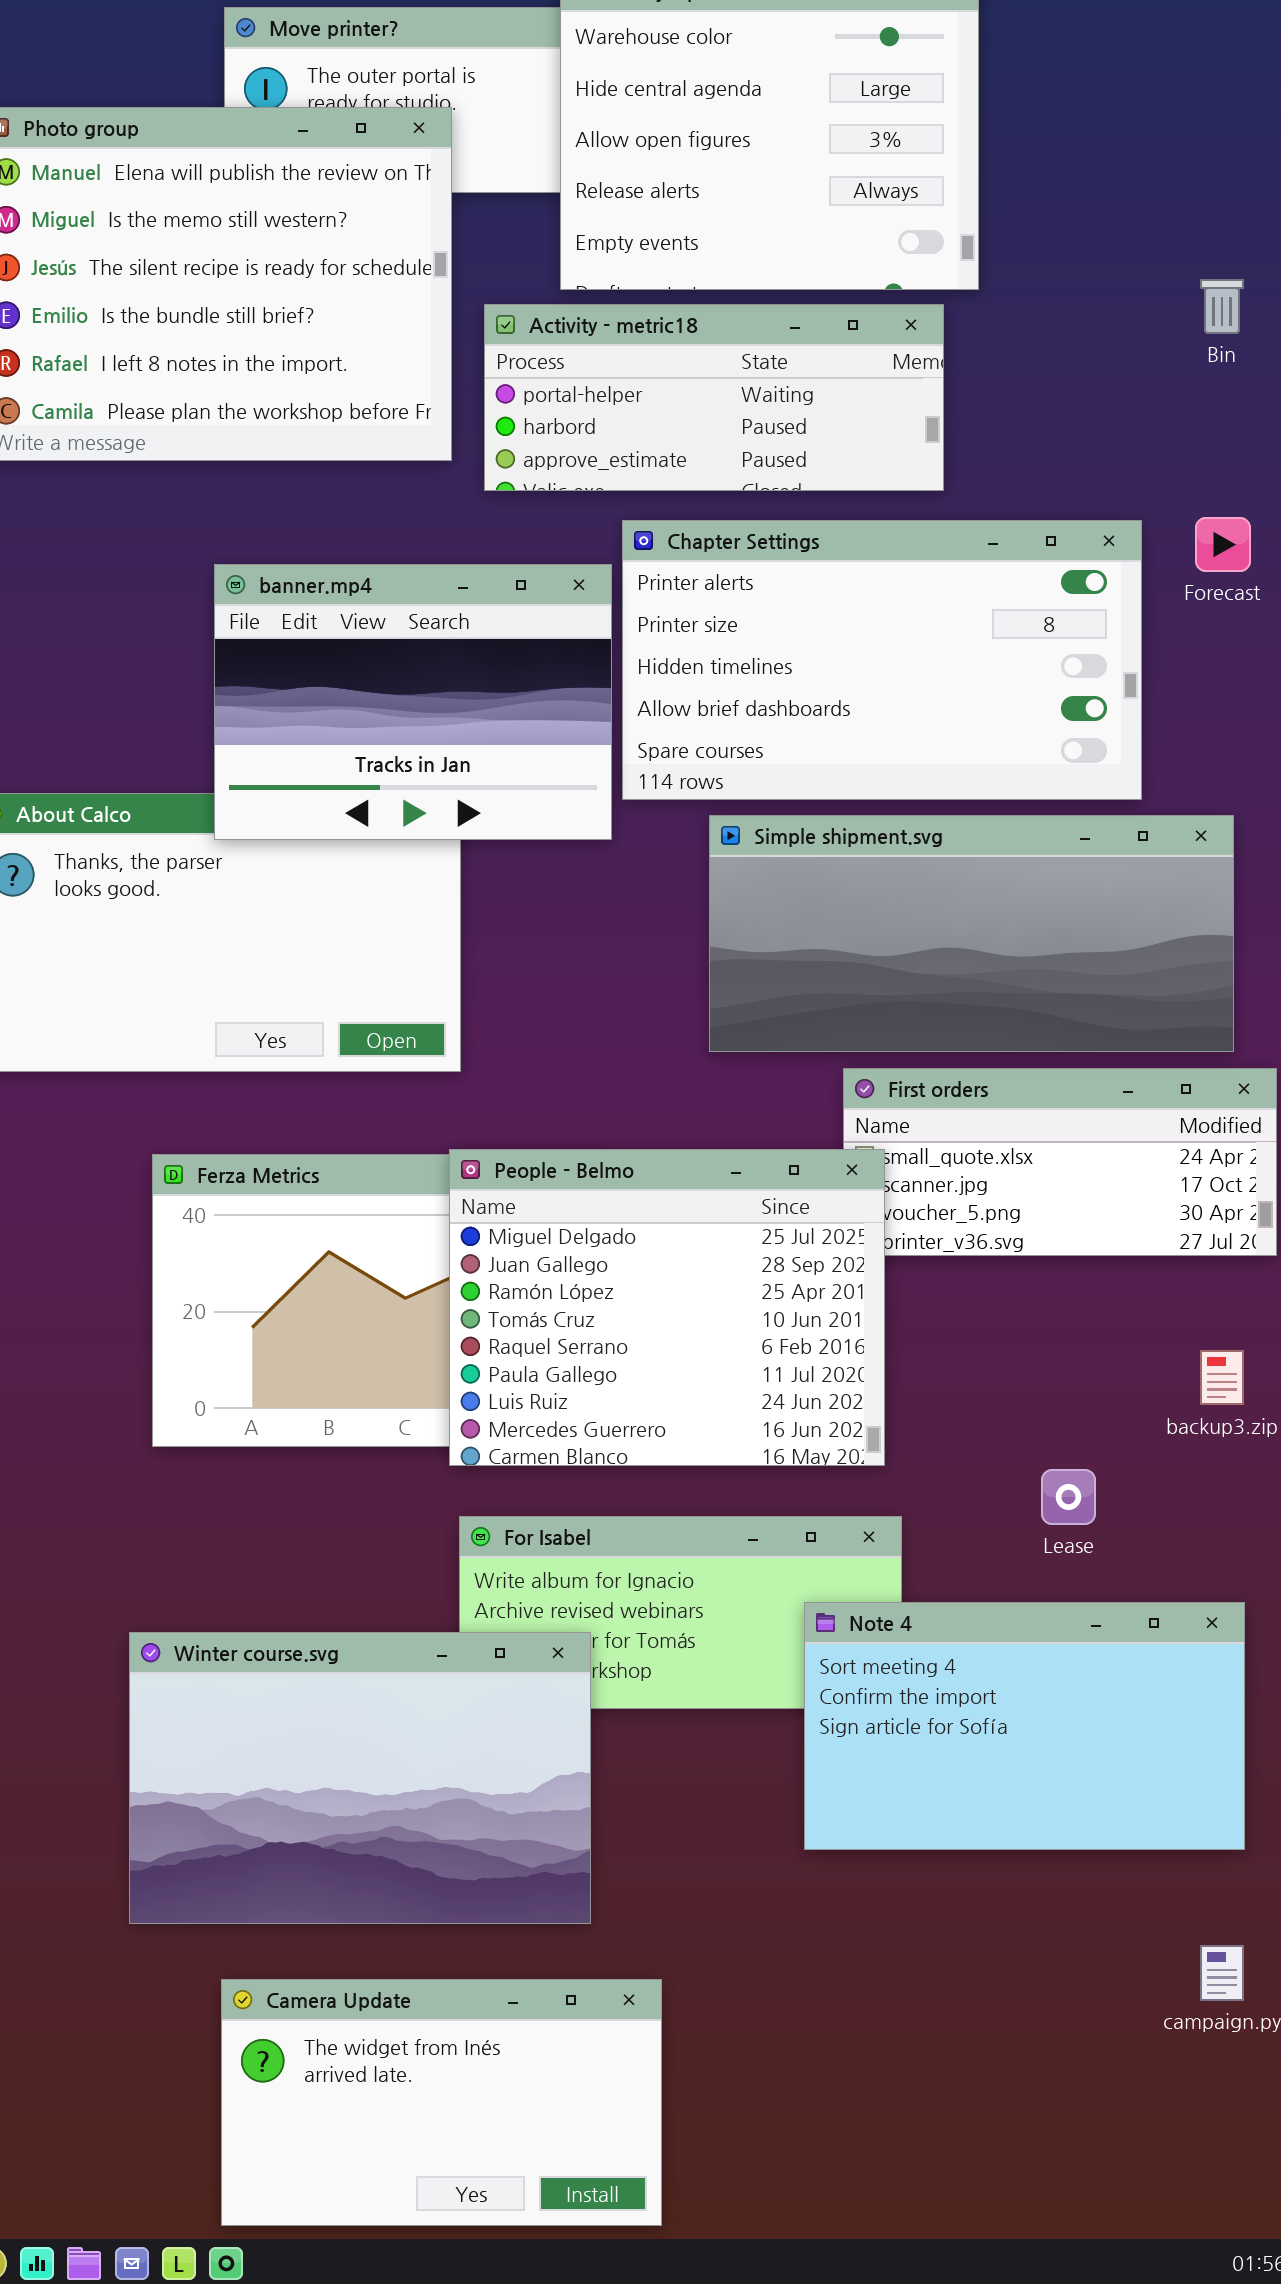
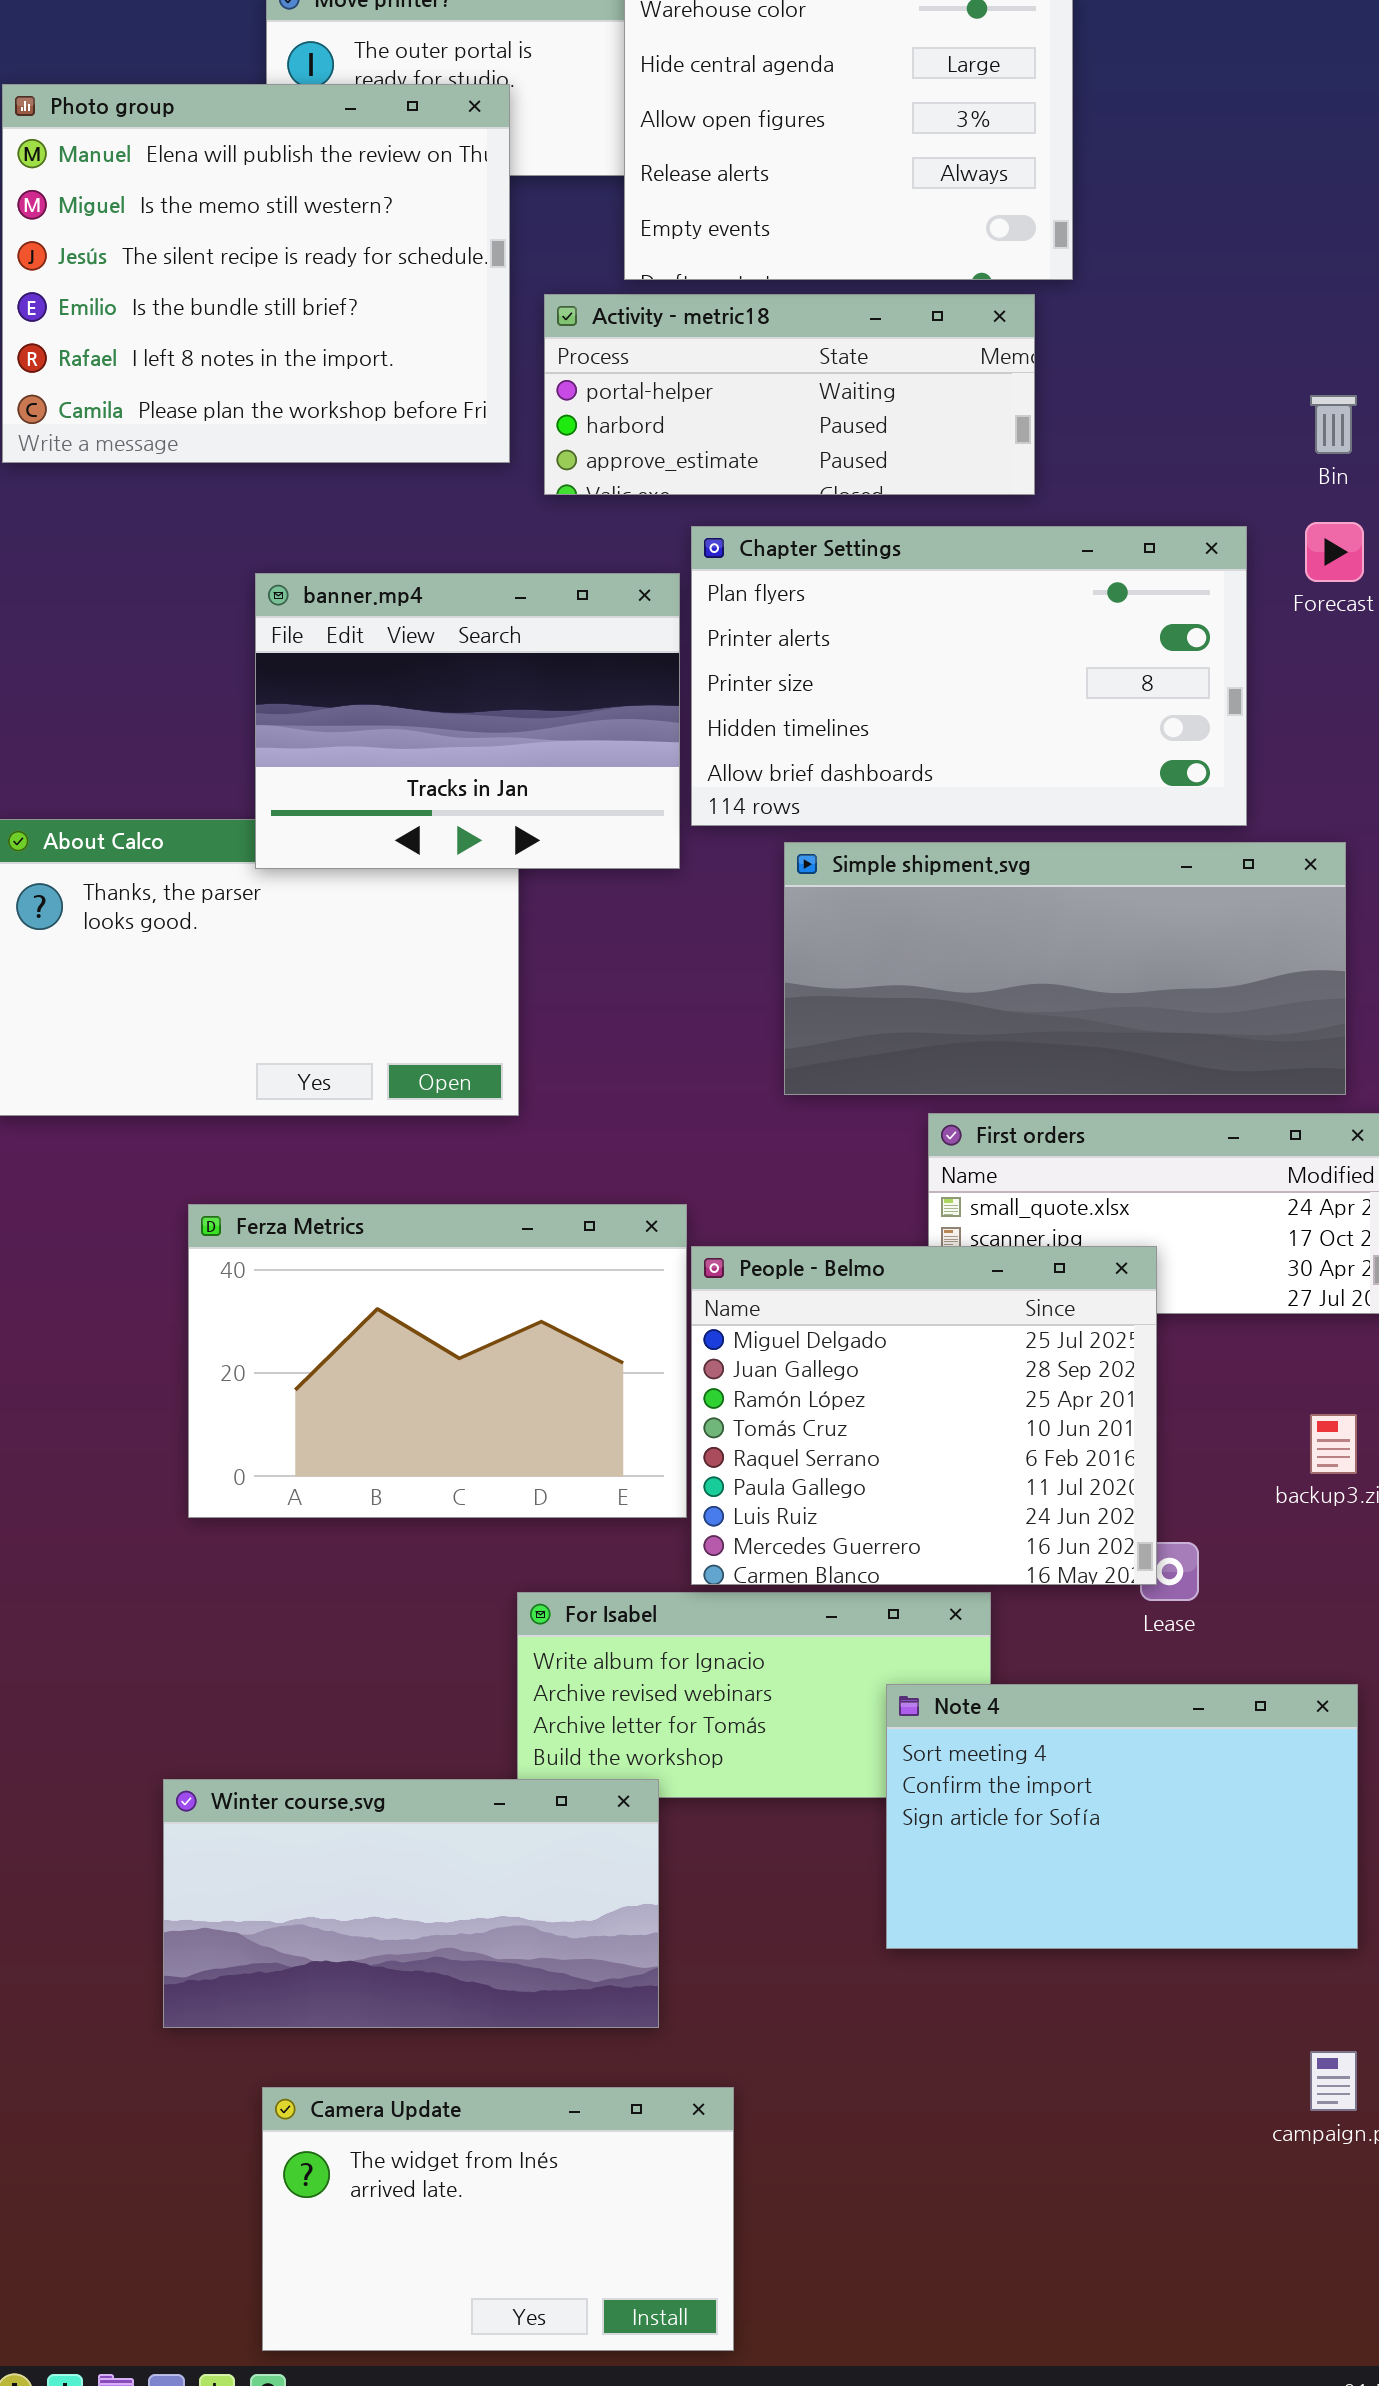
Bin: [1200,279,1244,334] -> [1310,395,1357,454], moved
Chapter Settings: [622,520,1142,800] -> [691,526,1247,826], scrolled up 1 row
People - Belmo: [449,1149,885,1466] -> [691,1246,1157,1585], moved
Winter course.svg: [129,1632,591,1924] -> [163,1779,659,2028], resized

